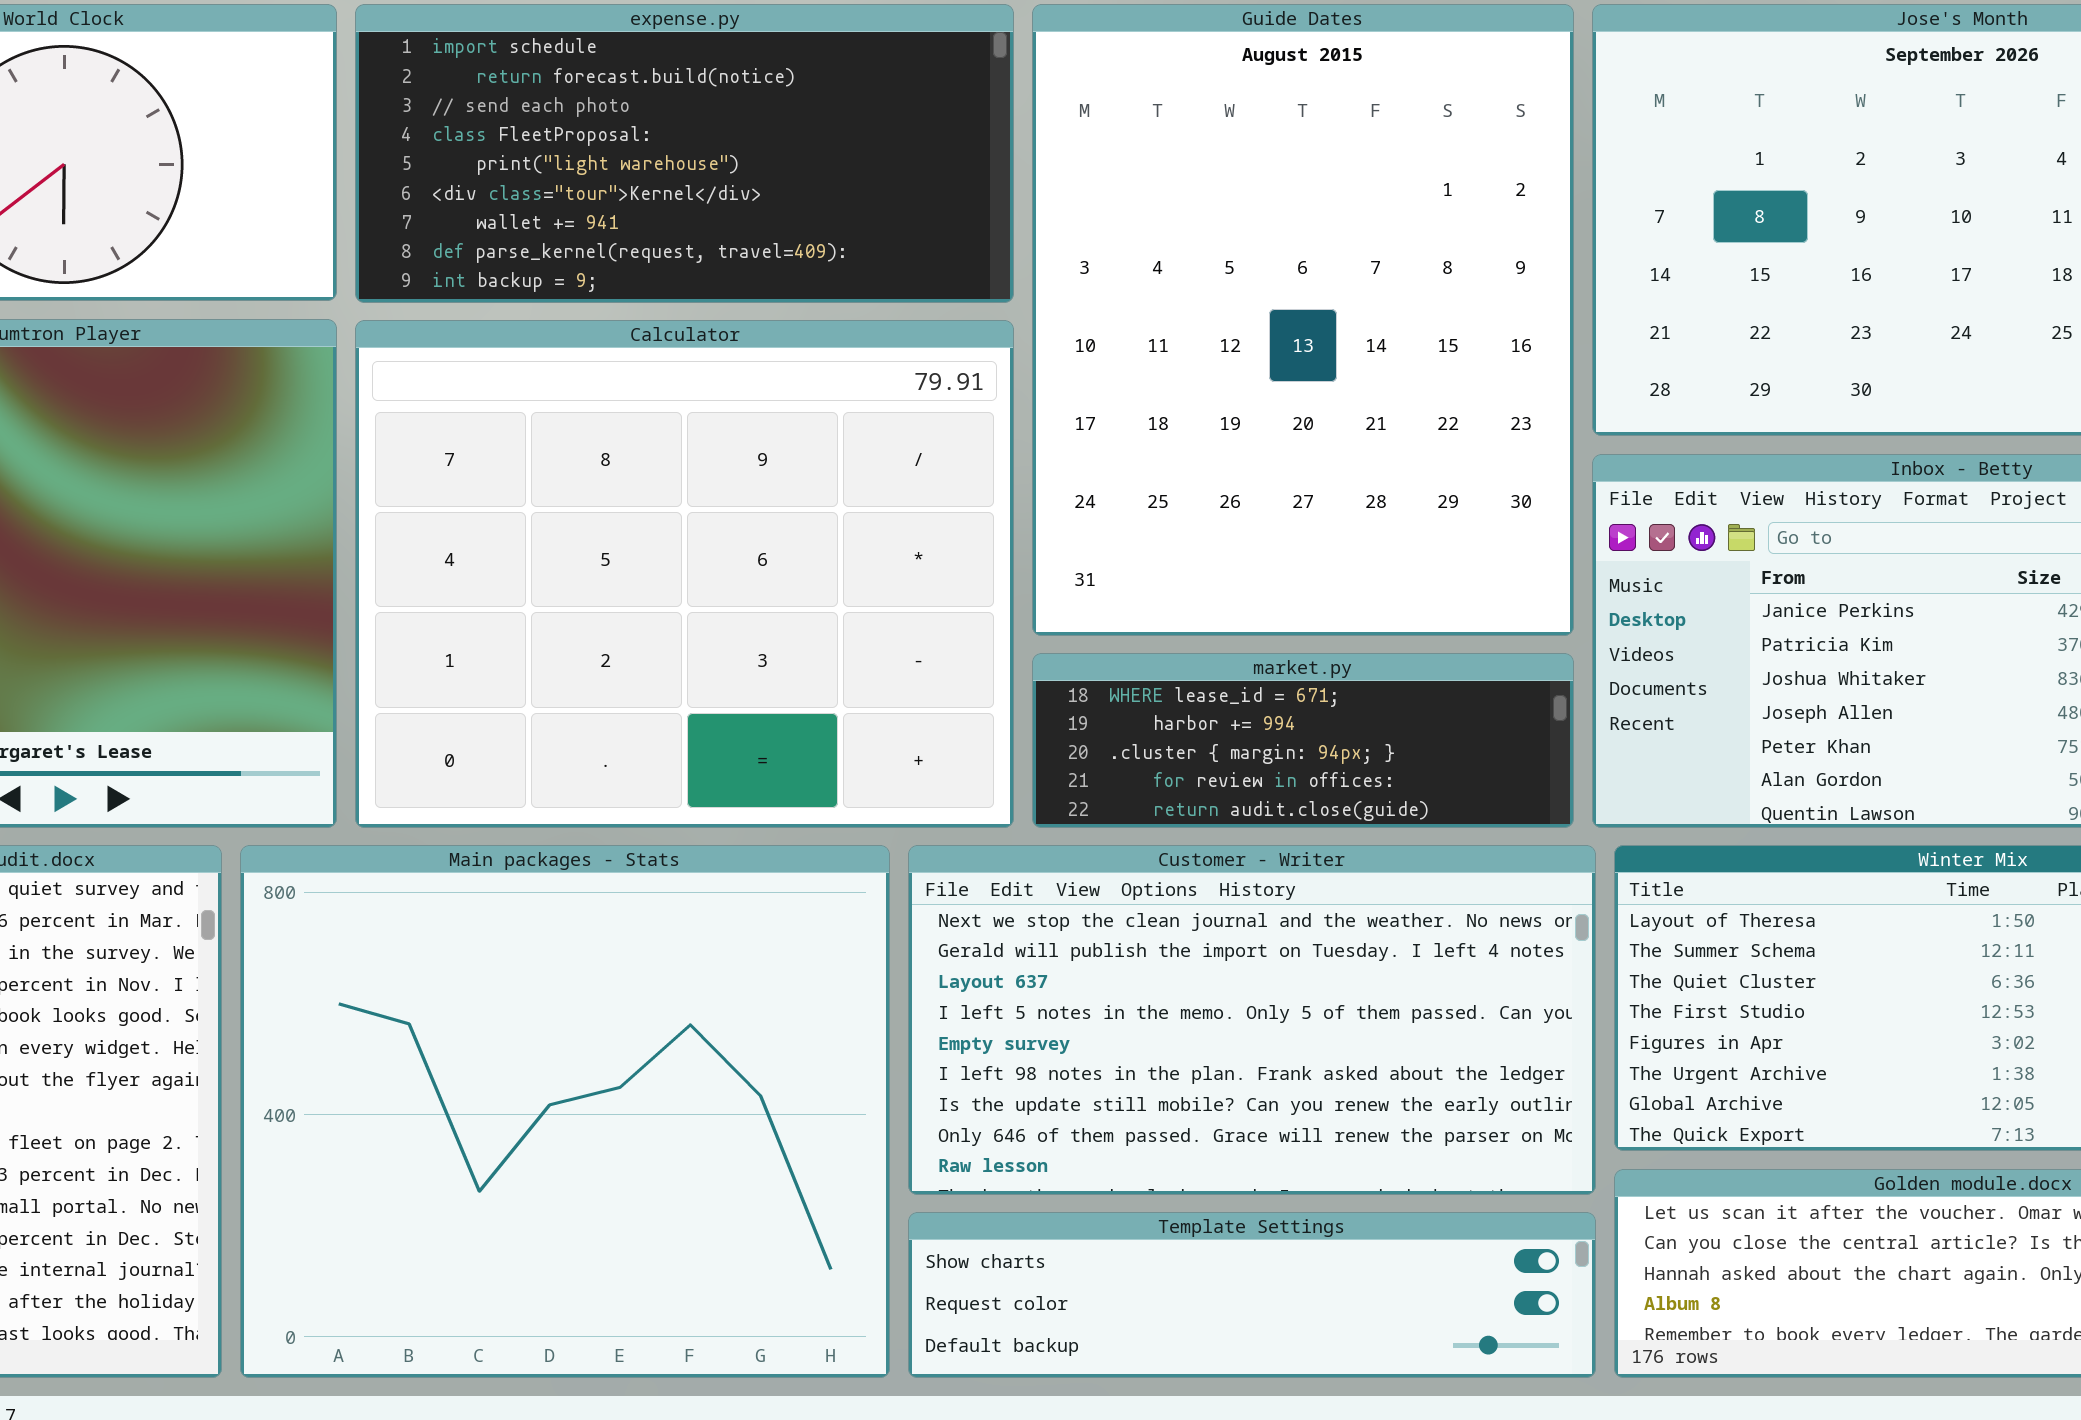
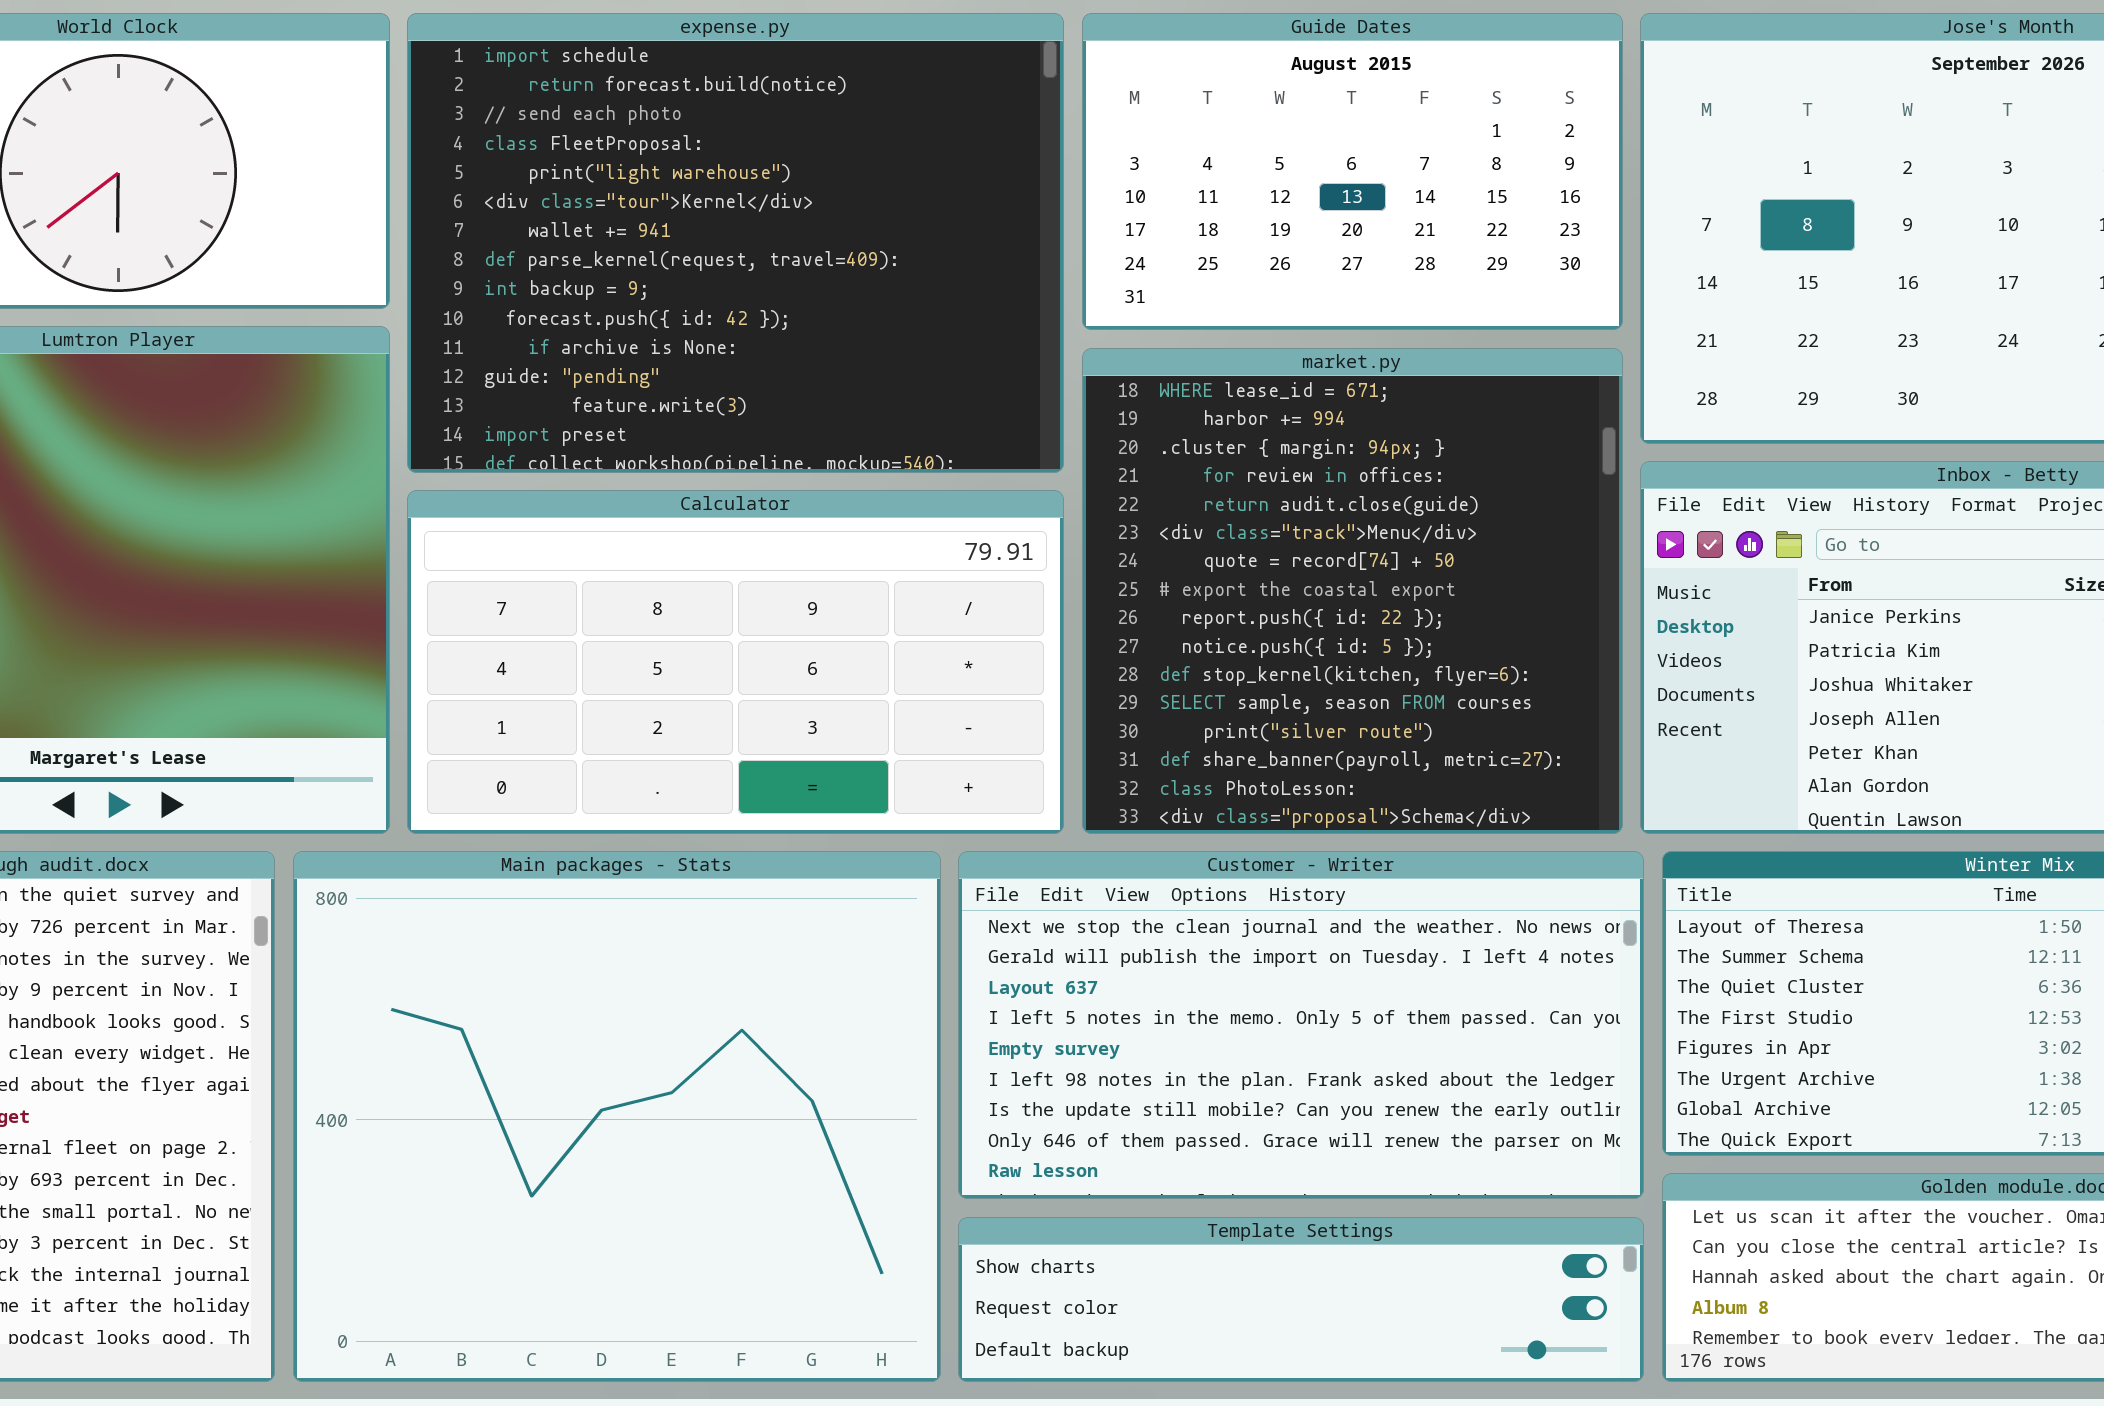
expense.py: [355,4,1014,303] -> [407,13,1064,473], resized
Guide Dates: [1032,4,1574,636] -> [1082,13,1623,330], resized
Calculator: [355,320,1014,828] -> [407,490,1064,834], resized
market.py: [1032,653,1574,828] -> [1082,348,1623,834], resized

